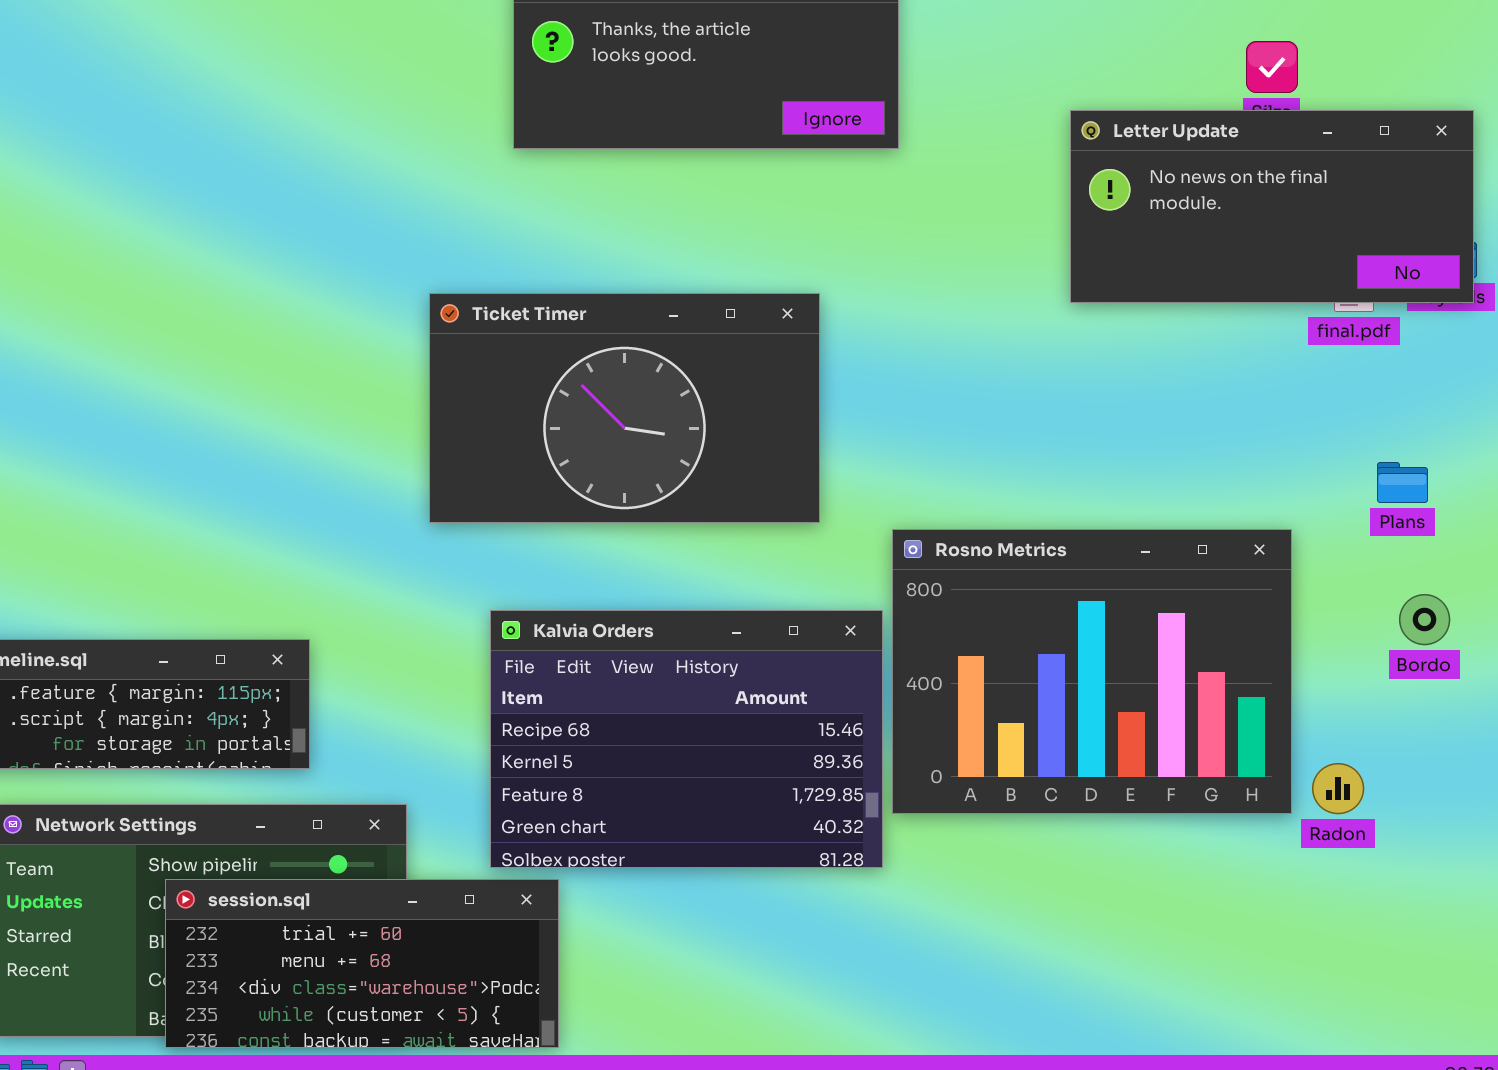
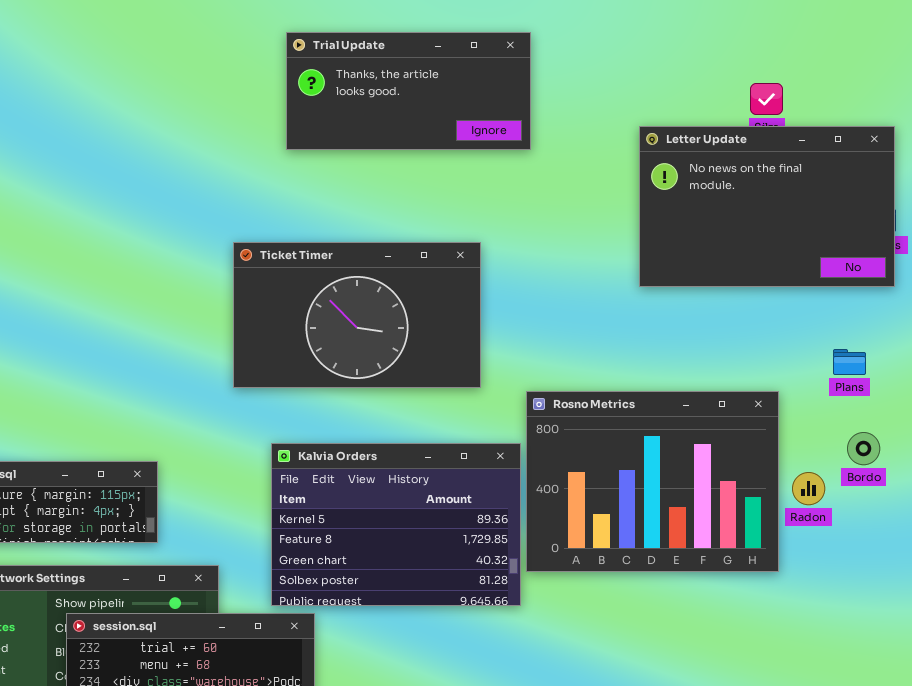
Letter Update: [1070,110,1474,303] -> [639,126,895,287], resized
Kalvia Orders: [490,610,883,868] -> [271,443,521,606], scrolled down 1 row
Radon: [1312,763,1364,814] -> [792,472,825,505], moved

